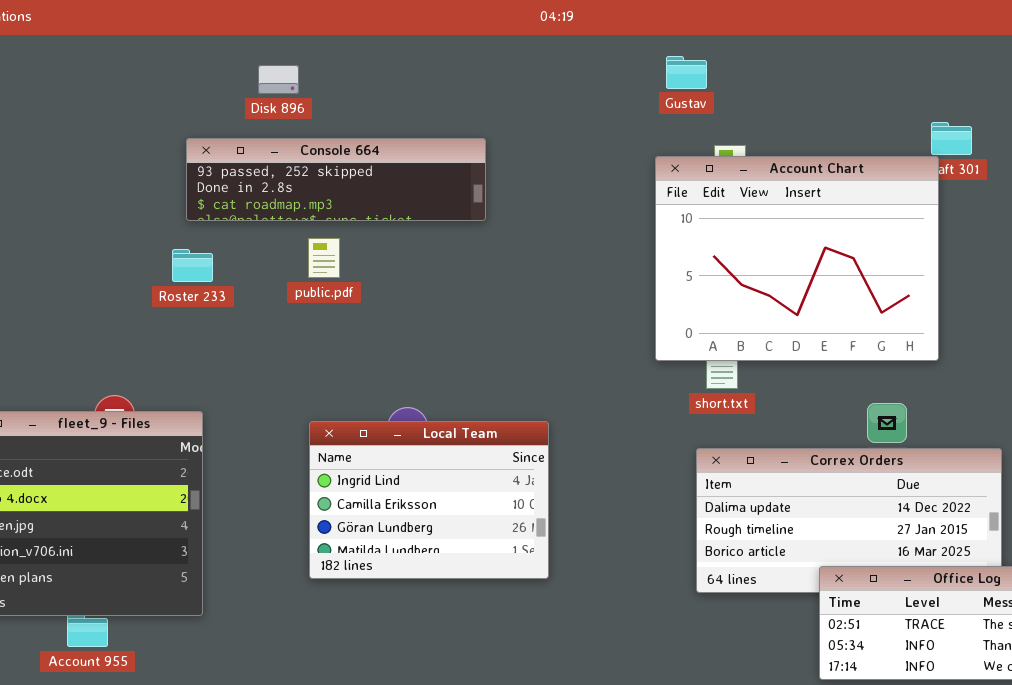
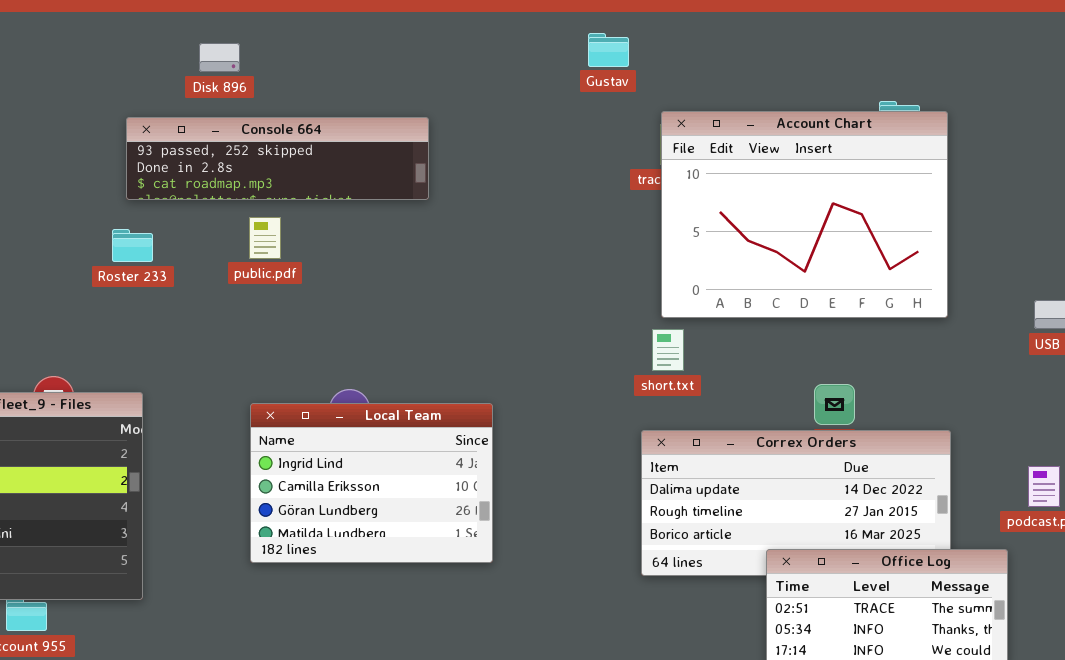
Gustav: [666,56,707,89] -> [588,33,629,67], moved
Account Chart: [655,156,939,361] -> [661,111,948,318], moved

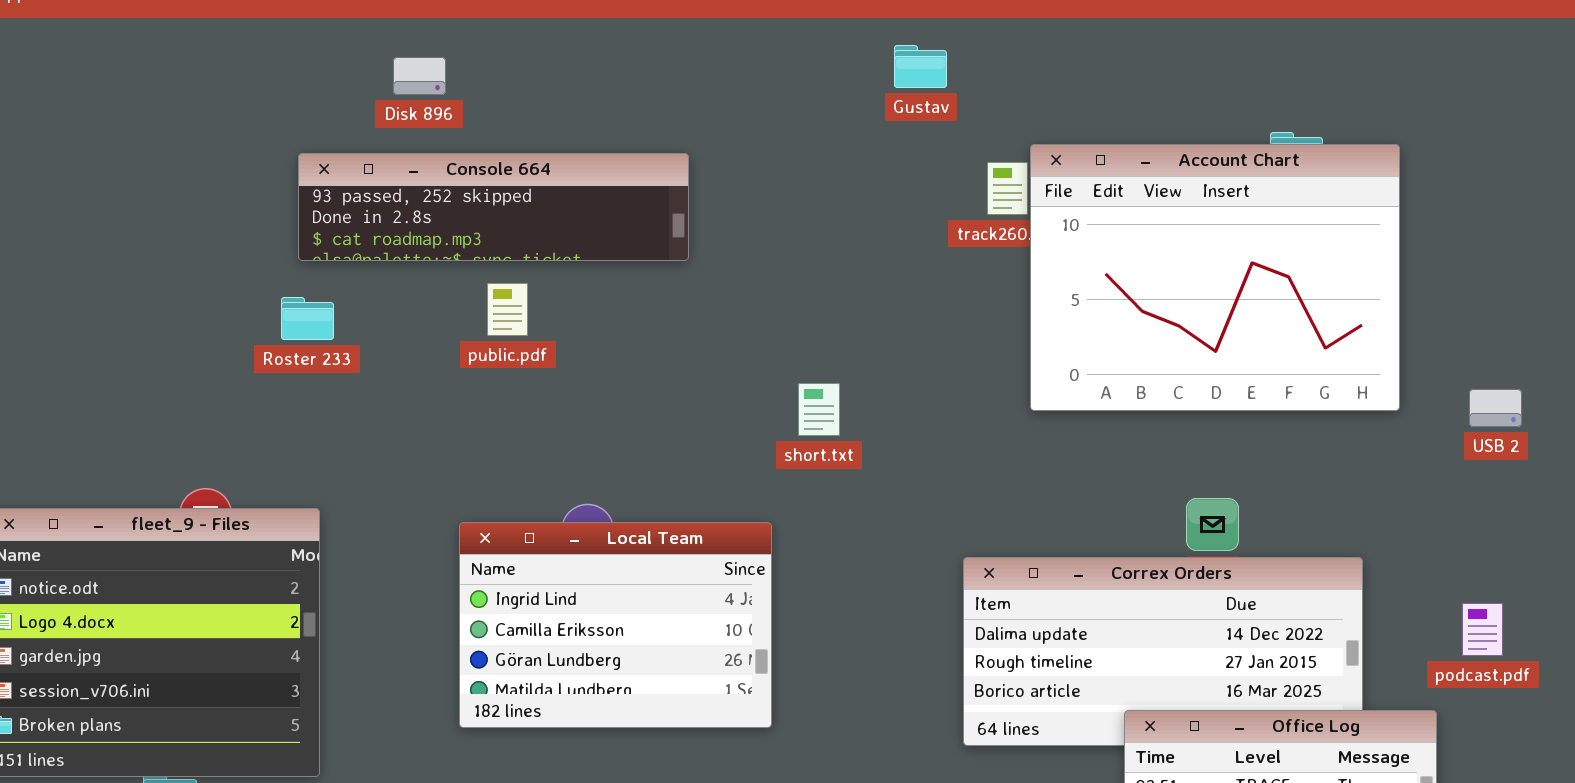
Account Chart: [661,111,948,318] -> [1030,144,1400,411], moved
public.pdf: [249,217,281,259] -> [487,283,528,336], moved
short.txt: [652,329,684,371] -> [798,383,840,436], moved

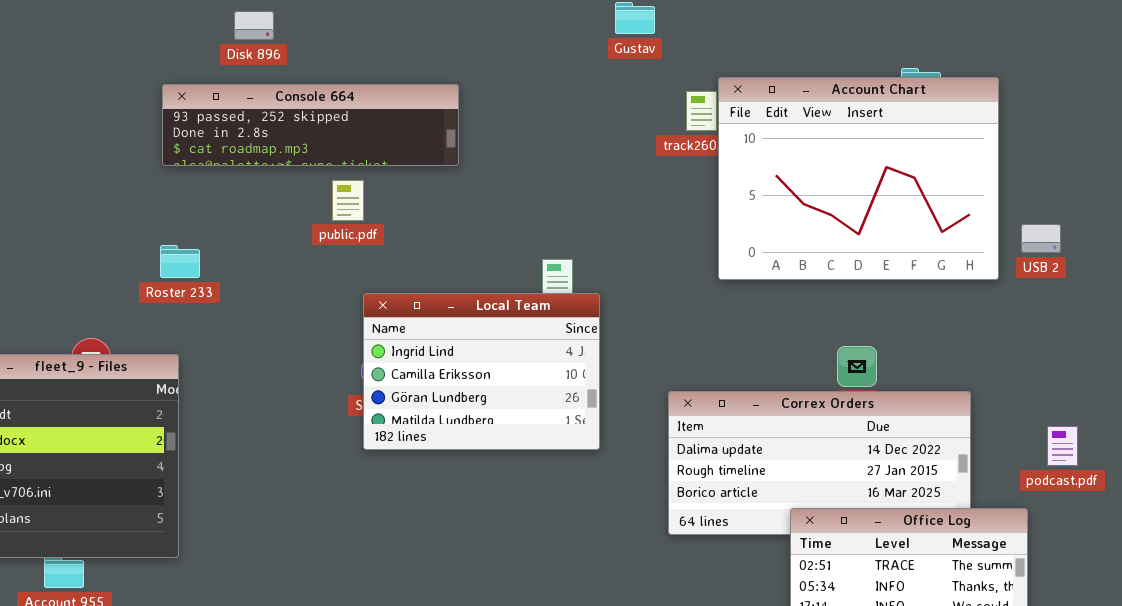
public.pdf: [487,283,528,336] -> [332,180,364,221], moved
Roster 233: [281,297,334,340] -> [160,245,200,278], moved
USB 2: [1469,389,1522,427] -> [1021,224,1061,253], moved
Local Team: [459,522,772,728] -> [363,293,600,450], moved

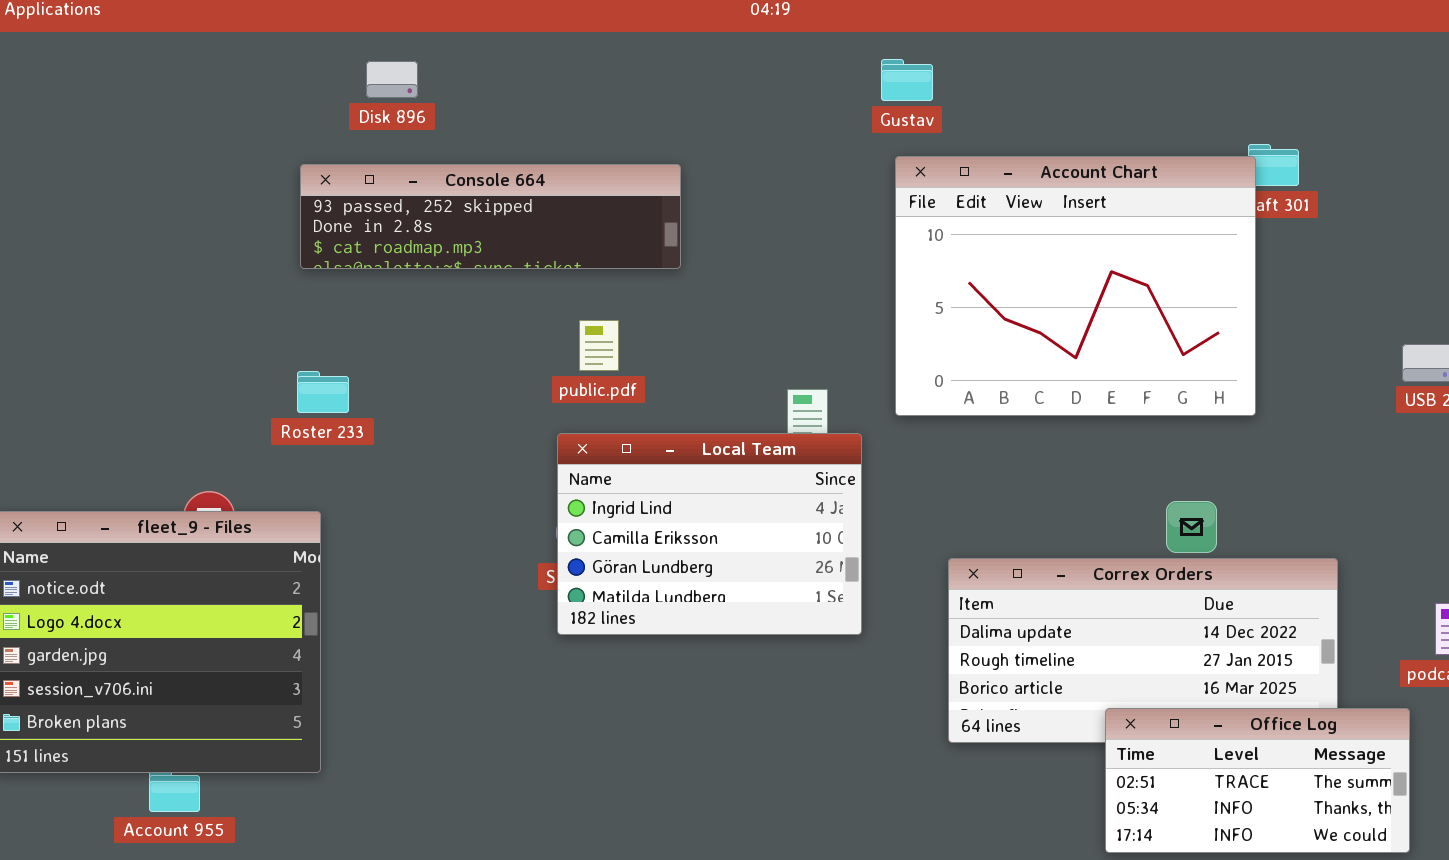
Disk 896: [234,11,274,40] -> [366,61,418,98], moved
Account Chart: [718,77,999,280] -> [895,156,1256,416], moved
public.pdf: [332,180,364,221] -> [579,320,619,371], moved

